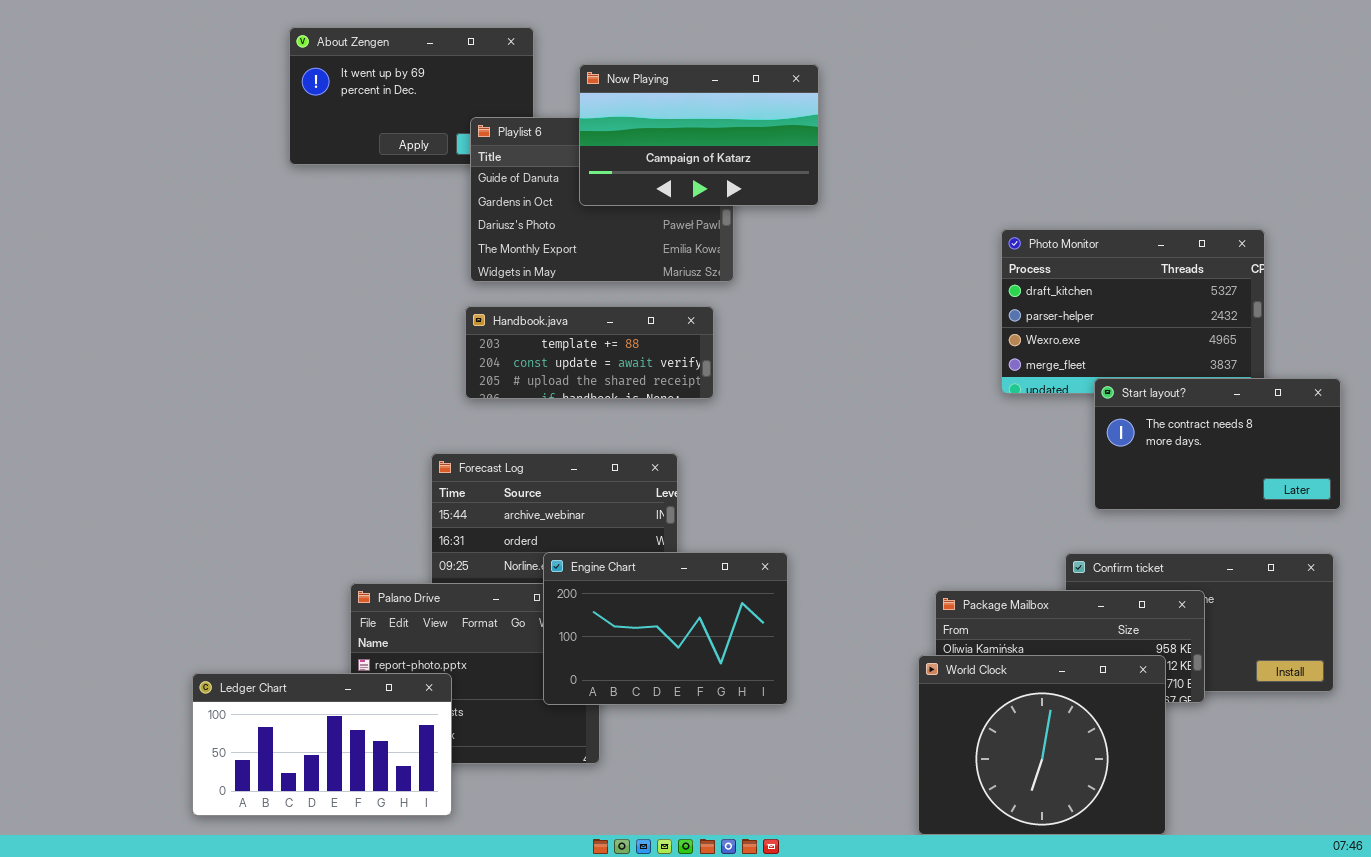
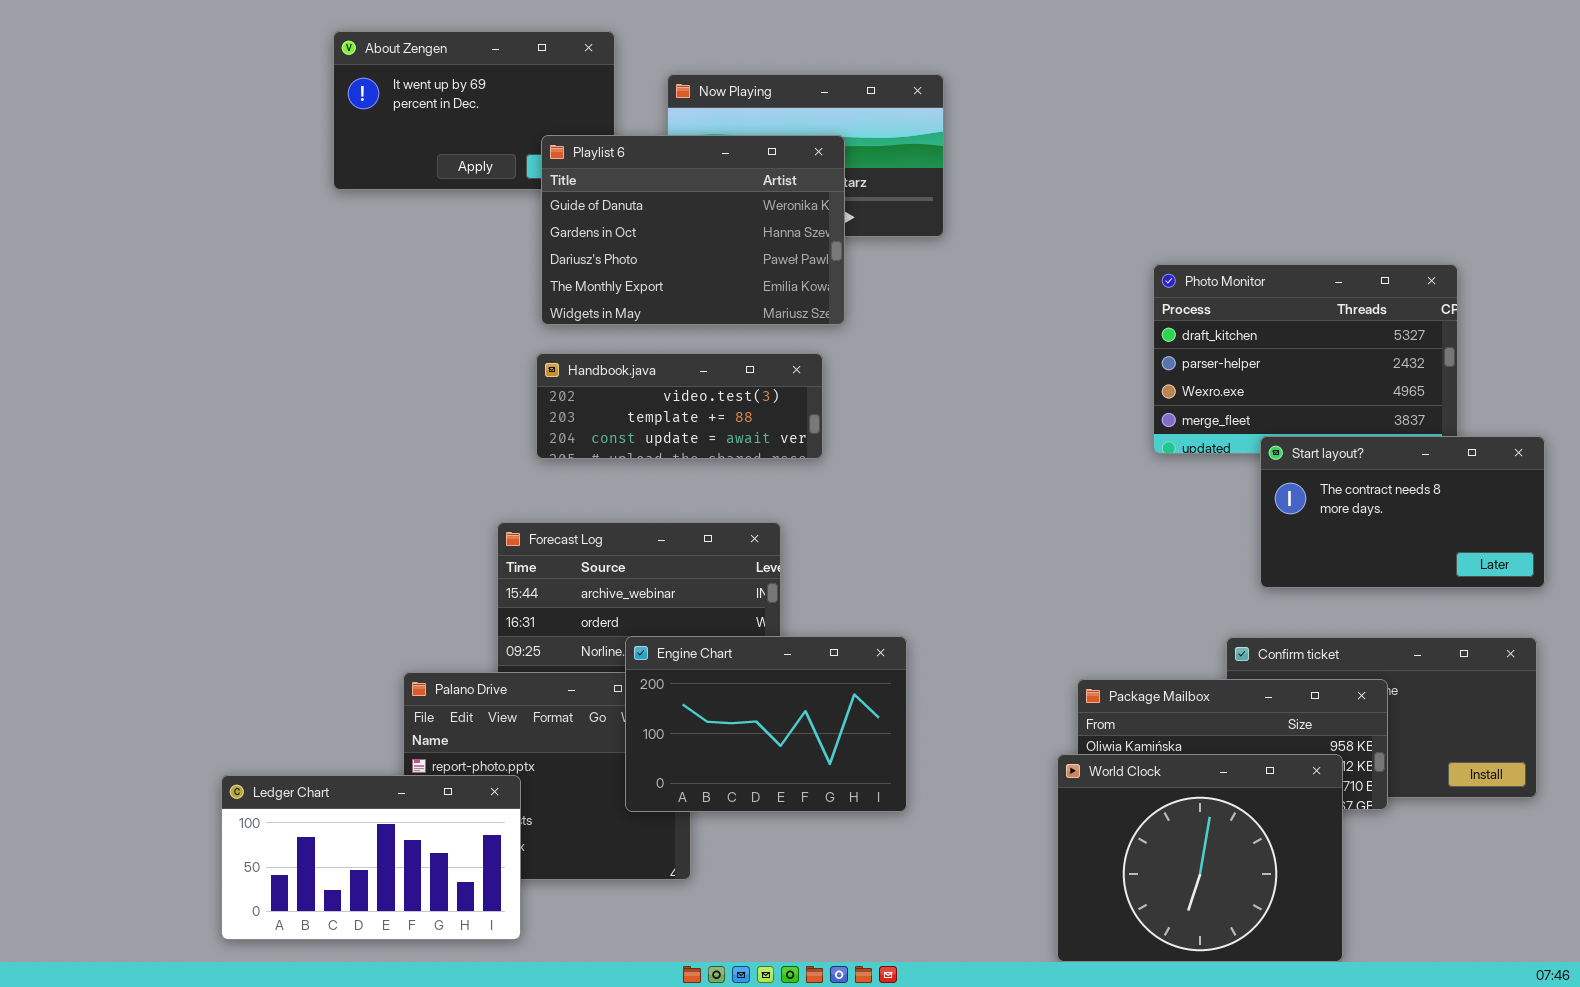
Playlist 6: [470,117,734,282] -> [541,135,845,325], raised
Handbook.java: [465,306,714,399] -> [536,353,823,459], scrolled up 1 row

